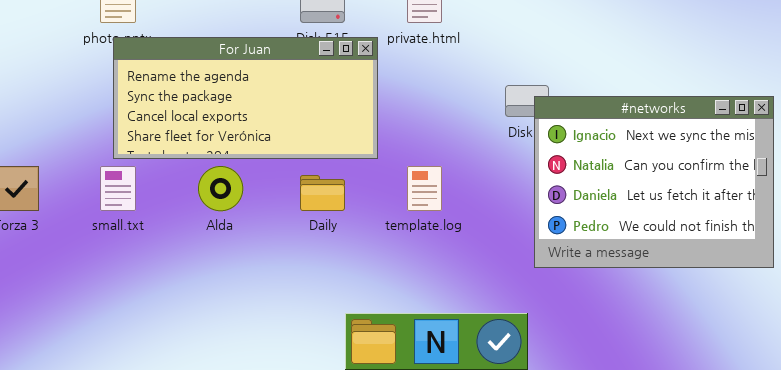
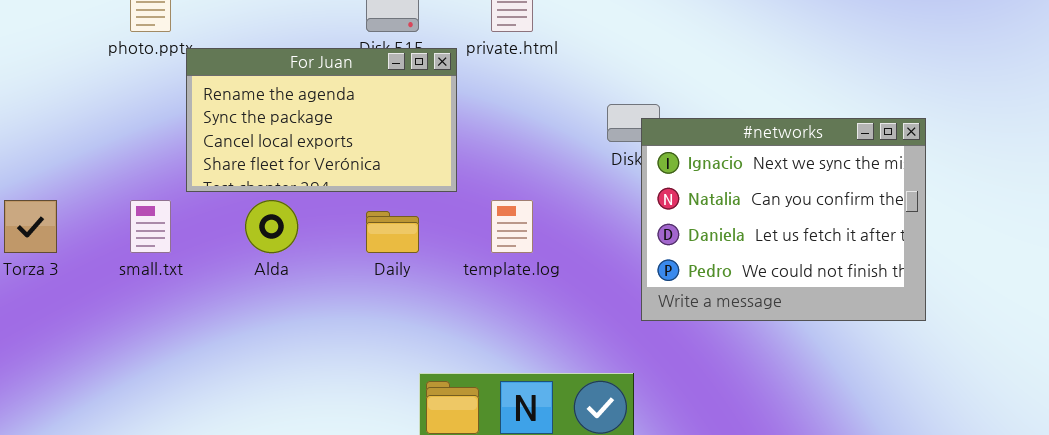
For Juan: [113,37,378,159] -> [186,48,457,192], resized

